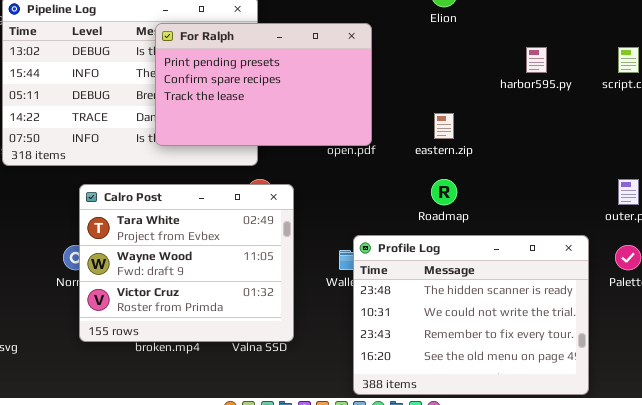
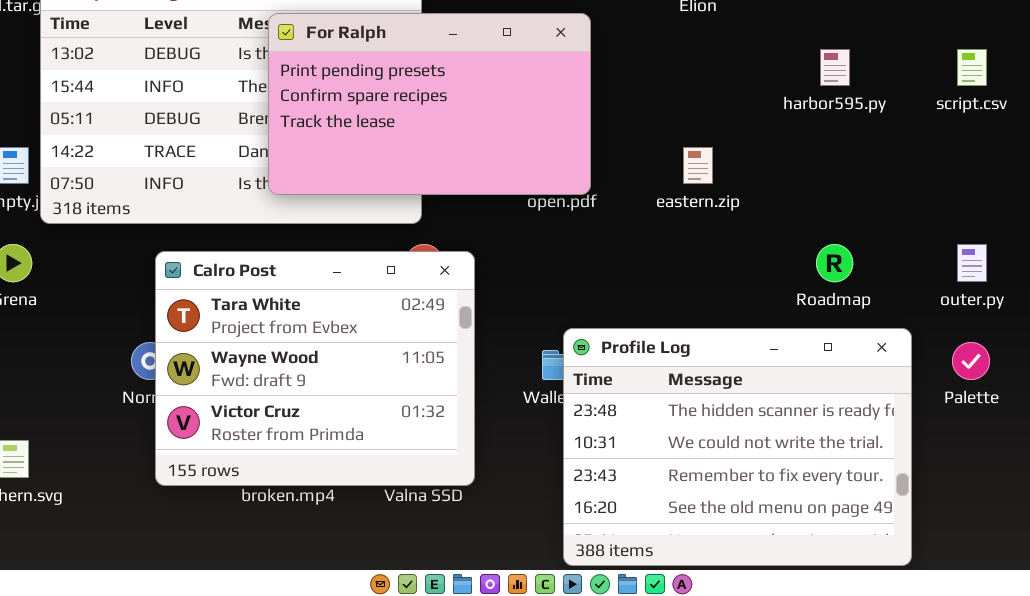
Roadmap: [431,179,457,205] -> [816,244,853,282], moved

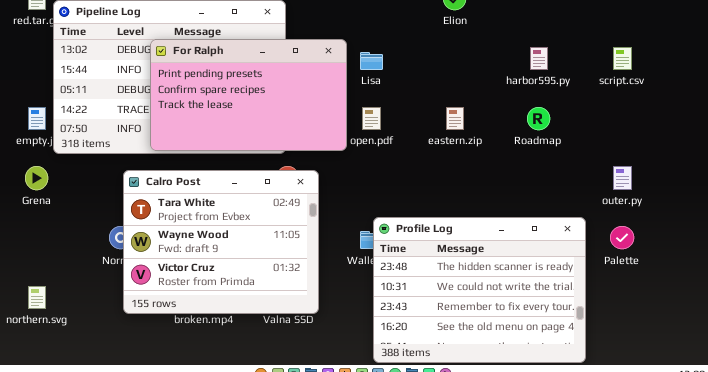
For Ralph: [268,13,591,195] -> [150,39,347,151], moved
Roadmap: [816,244,853,282] -> [527,107,550,130], moved

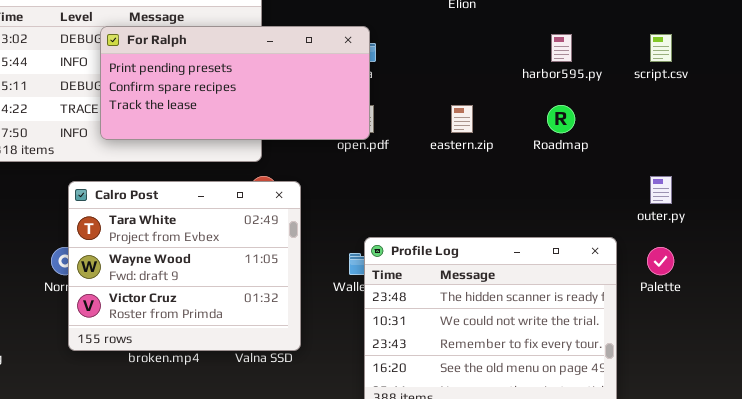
For Ralph: [150,39,347,151] -> [100,26,370,140], resized

